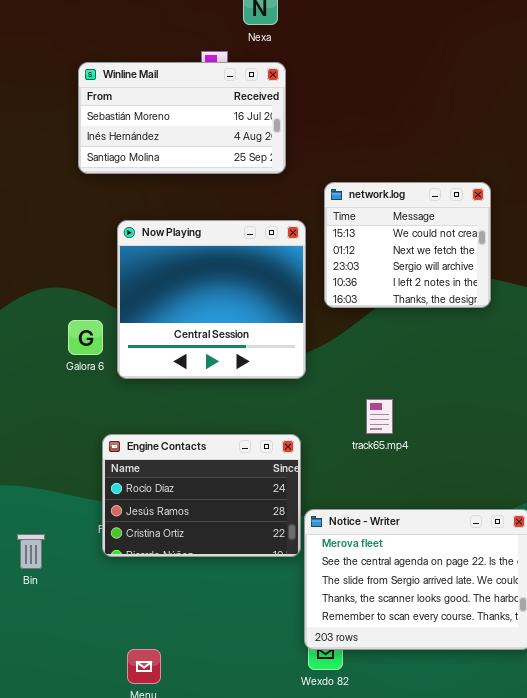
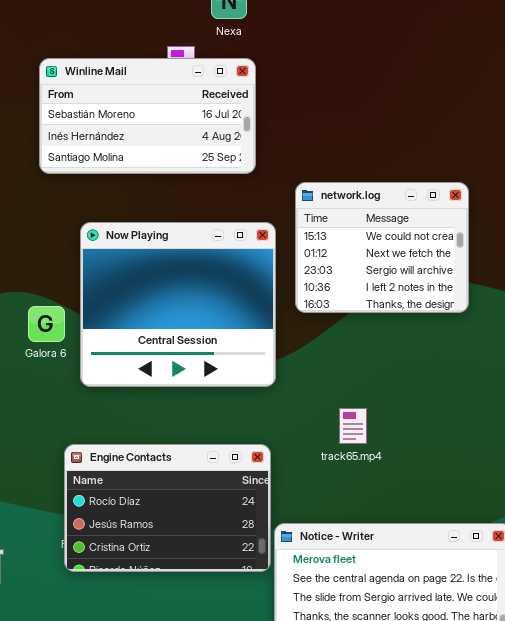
Galora 6: [68,320,103,355] -> [28,306,65,342], moved

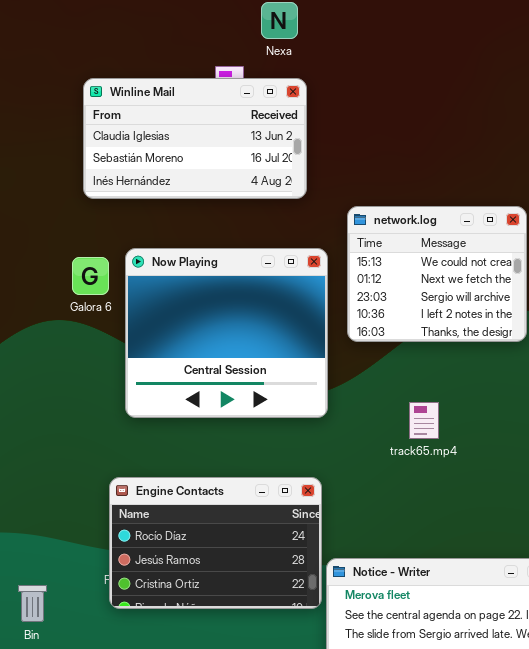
Winline Mail: [39,58,256,174] -> [83,78,307,199], scrolled up 1 row
Galora 6: [28,306,65,342] -> [72,257,109,295], moved
track65.mp4: [339,408,367,444] -> [409,402,439,439], moved

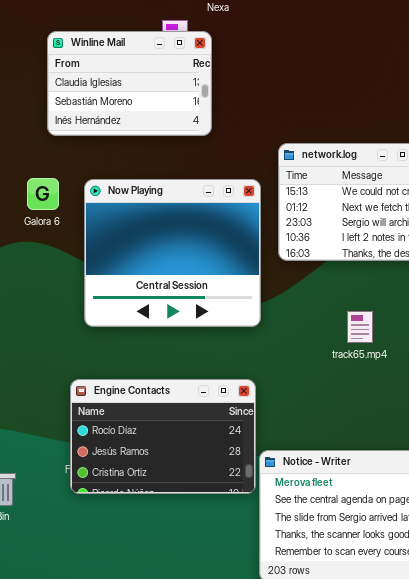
Winline Mail: [83,78,307,199] -> [47,31,212,136], resized
Galora 6: [72,257,109,295] -> [27,178,59,210], moved
track65.mp4: [409,402,439,439] -> [347,311,373,343], moved

